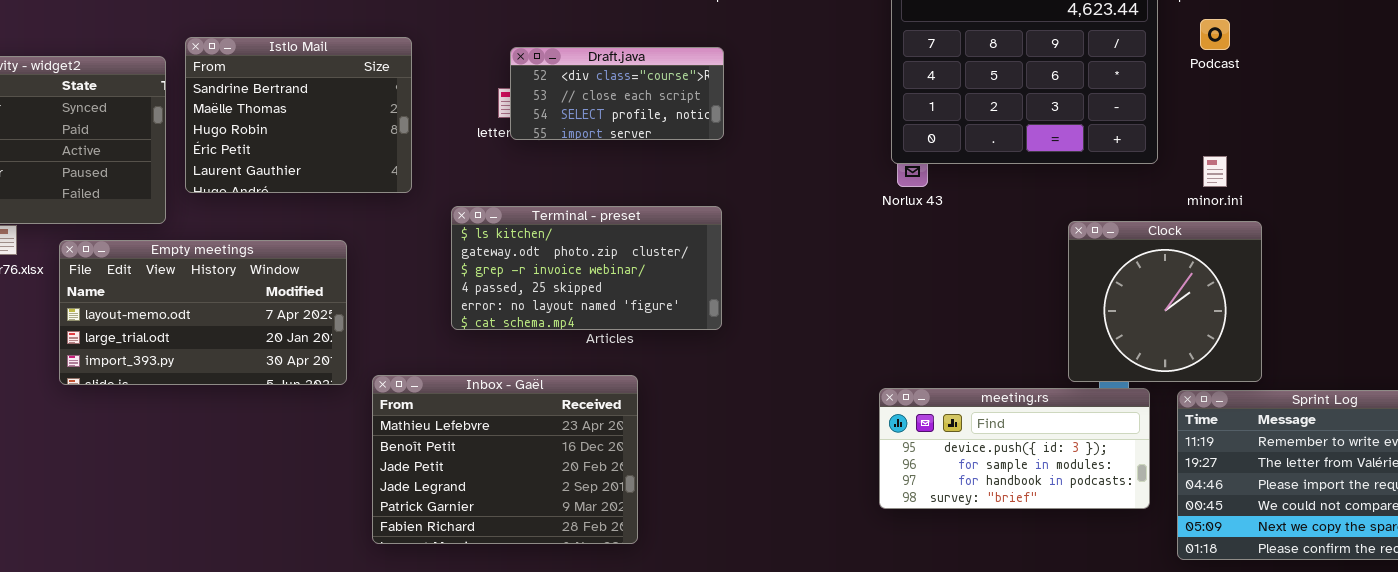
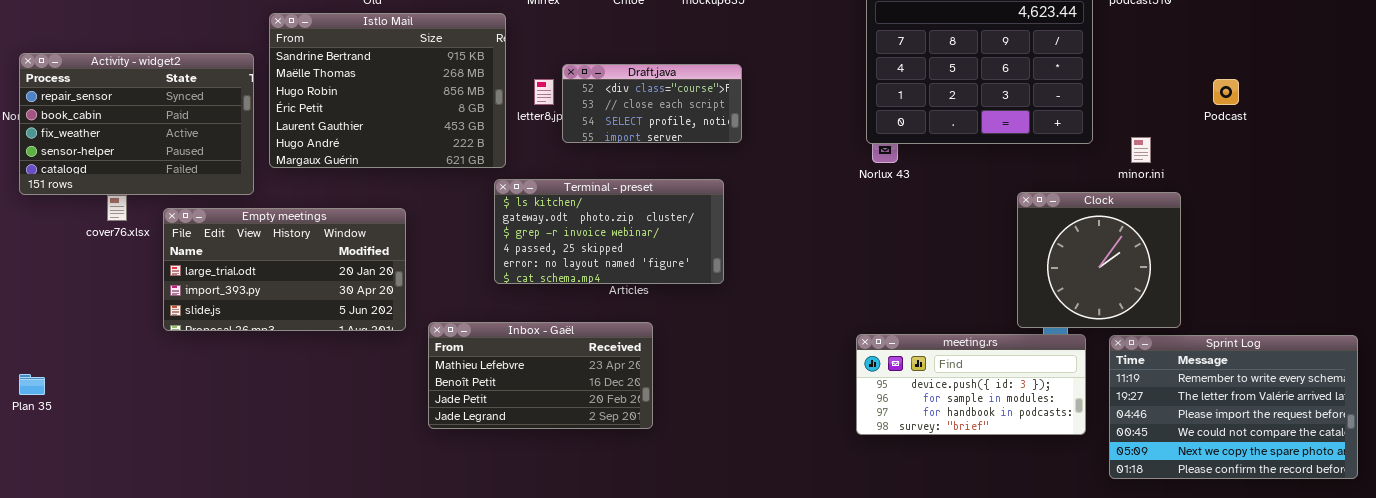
Podcast: [1200,19,1230,50] -> [1213,79,1239,105], moved
Istlo Mail: [185,37,412,193] -> [269,13,506,168], resized
Draft.java: [510,47,724,140] -> [562,64,742,143], moved
Empty meetings: [59,240,347,385] -> [163,208,406,331], scrolled down 1 row
Inbox - Gaël: [372,375,638,544] -> [428,322,653,429], resized

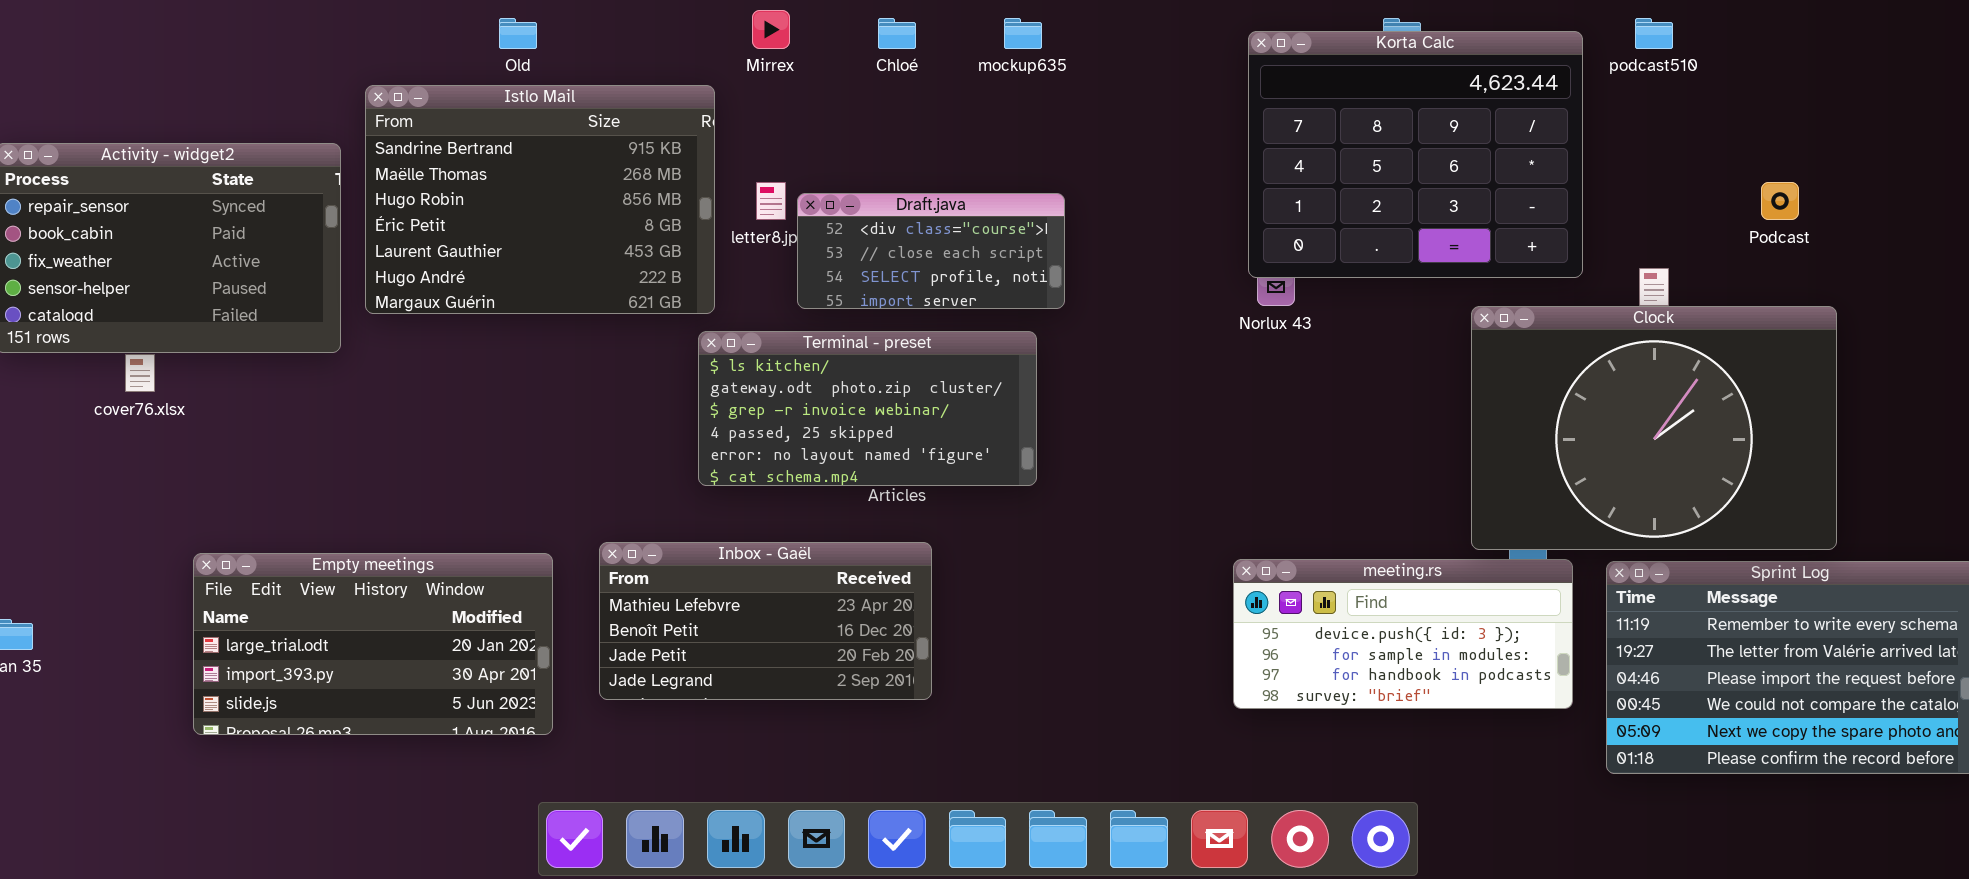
Draft.java: [562,64,742,143] -> [797,193,1065,309], moved
Clock: [1017,192,1181,328] -> [1471,306,1837,550], resized
Empty meetings: [163,208,406,331] -> [193,553,553,735], moved

